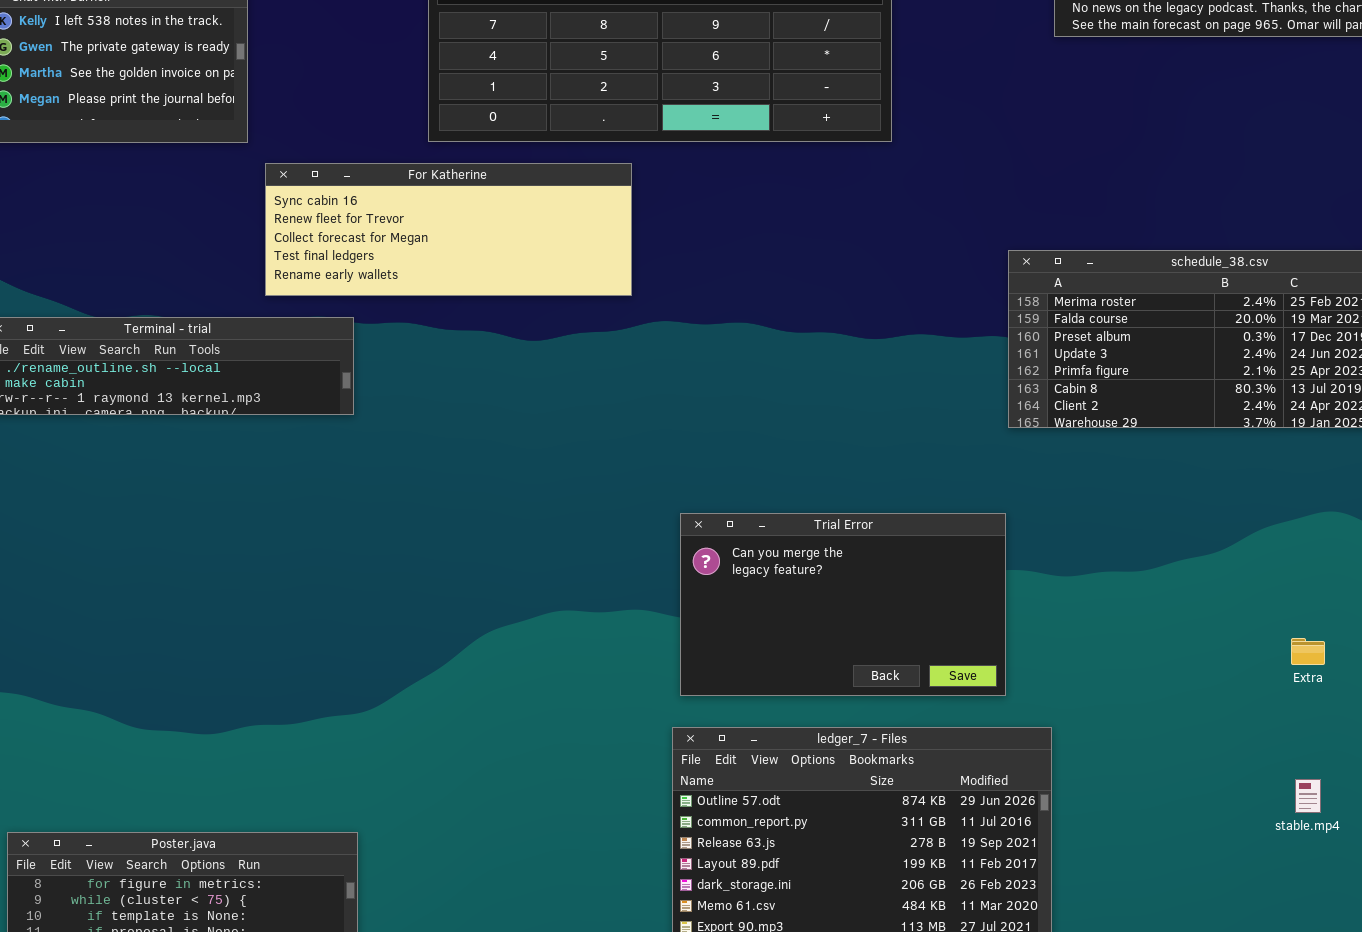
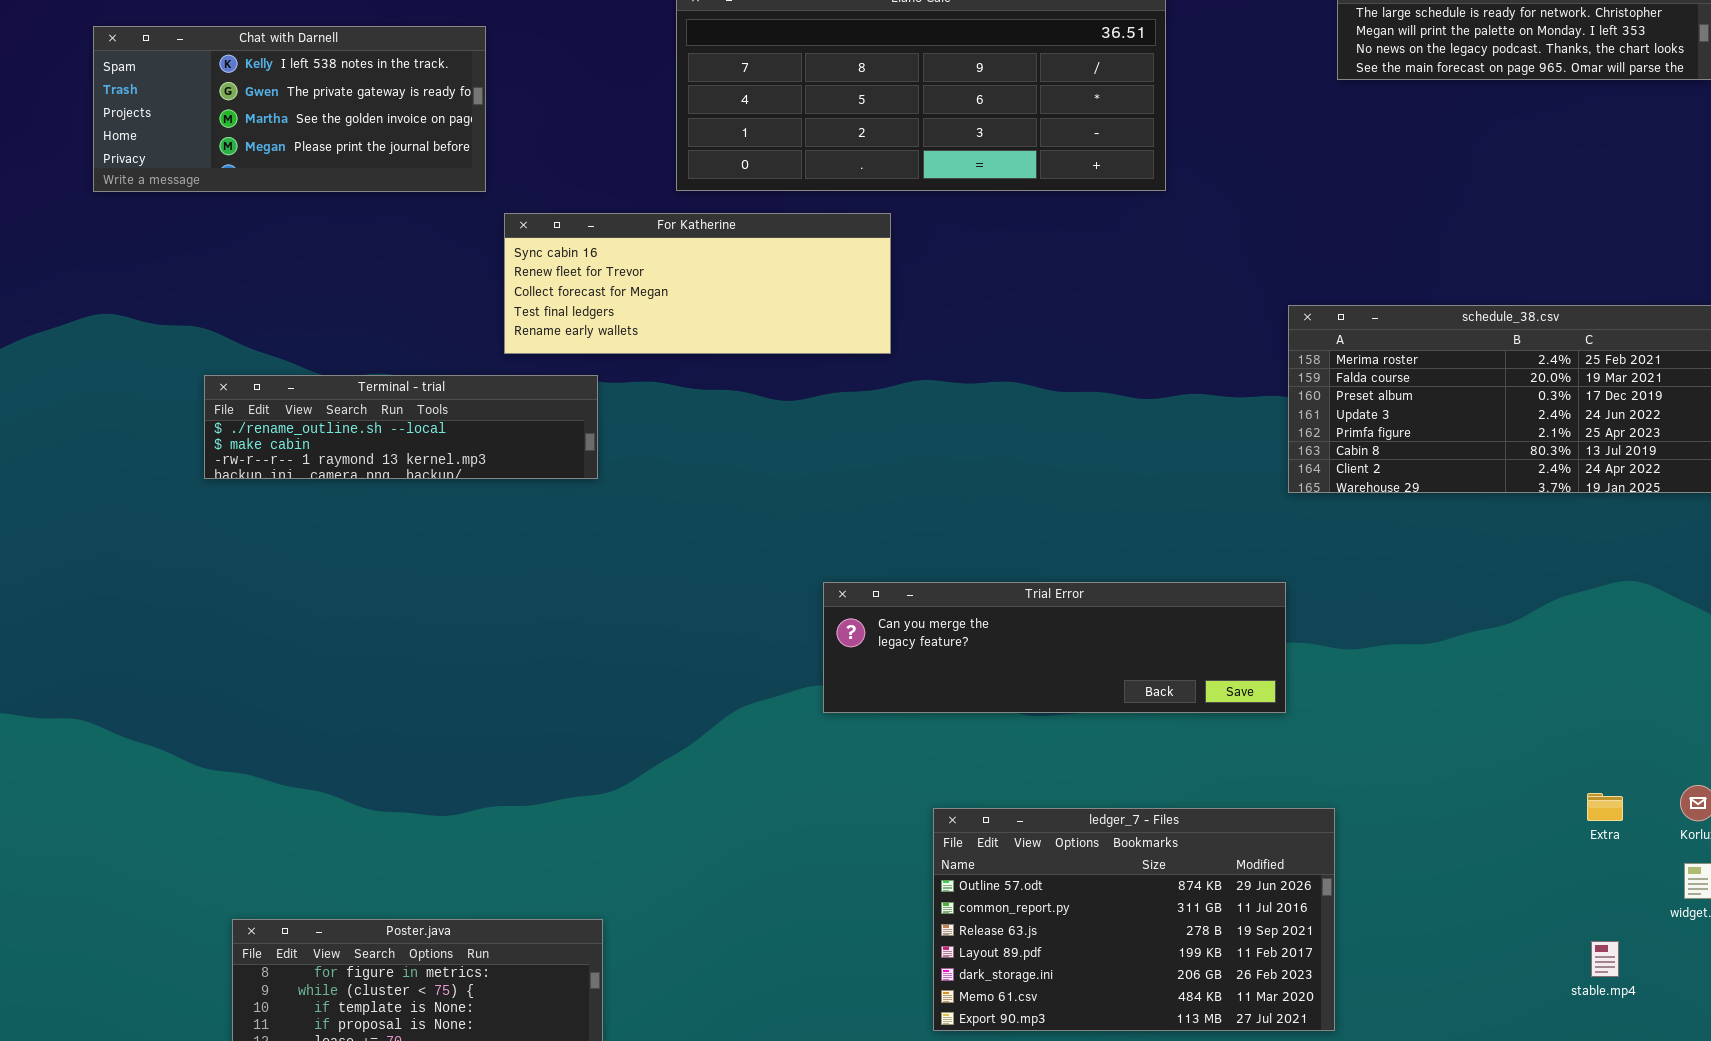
Trial Error: [680,513,1006,696] -> [823,582,1286,713], resized
Extra: [1291,638,1325,665] -> [1587,793,1623,821], moved
stable.mp4: [1295,779,1321,813] -> [1591,941,1619,977], moved

